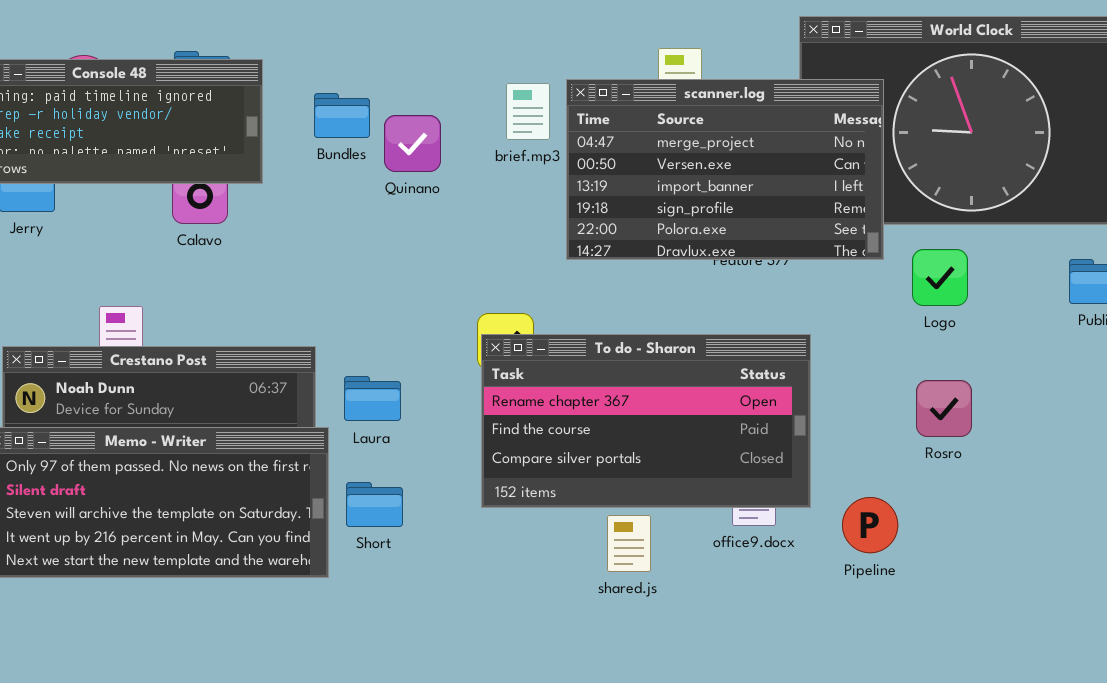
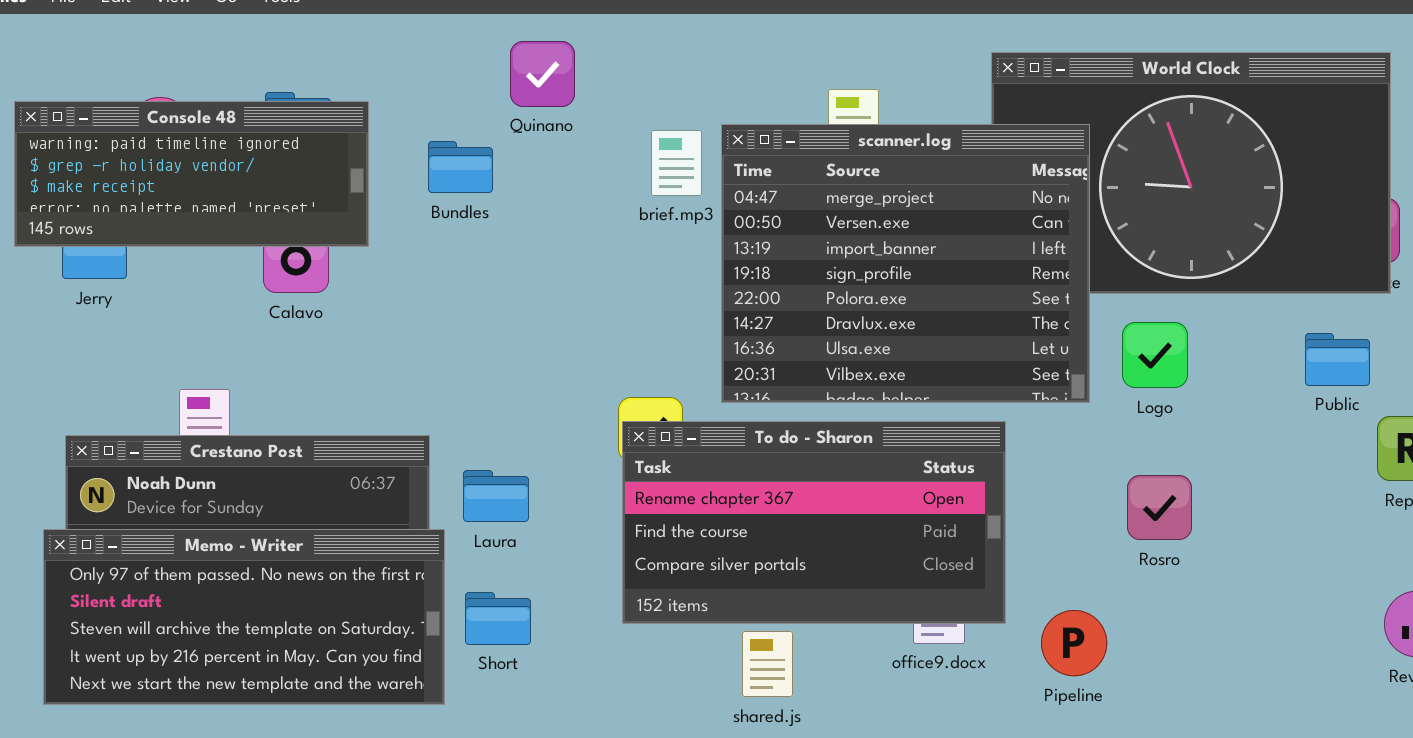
scanner.log: [566,79,884,260] -> [721,124,1090,403], resized
Quinano: [384,115,441,172] -> [510,41,575,107], moved
shared.js: [607,515,651,572] -> [742,631,793,697], moved

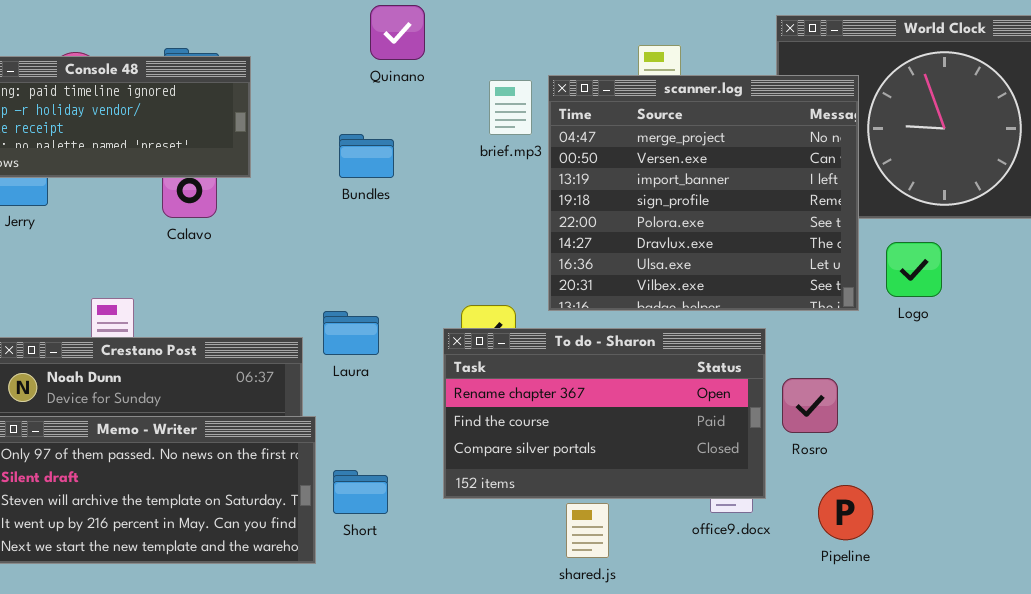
Bundles: [428,141,493,193] -> [339,134,394,178], moved
To do - Sharon: [622,421,1006,624] -> [443,328,766,499], moved
Laura: [463,470,529,522] -> [323,311,379,355], moved
Rosro: [1127,475,1192,540] -> [782,378,838,433], moved

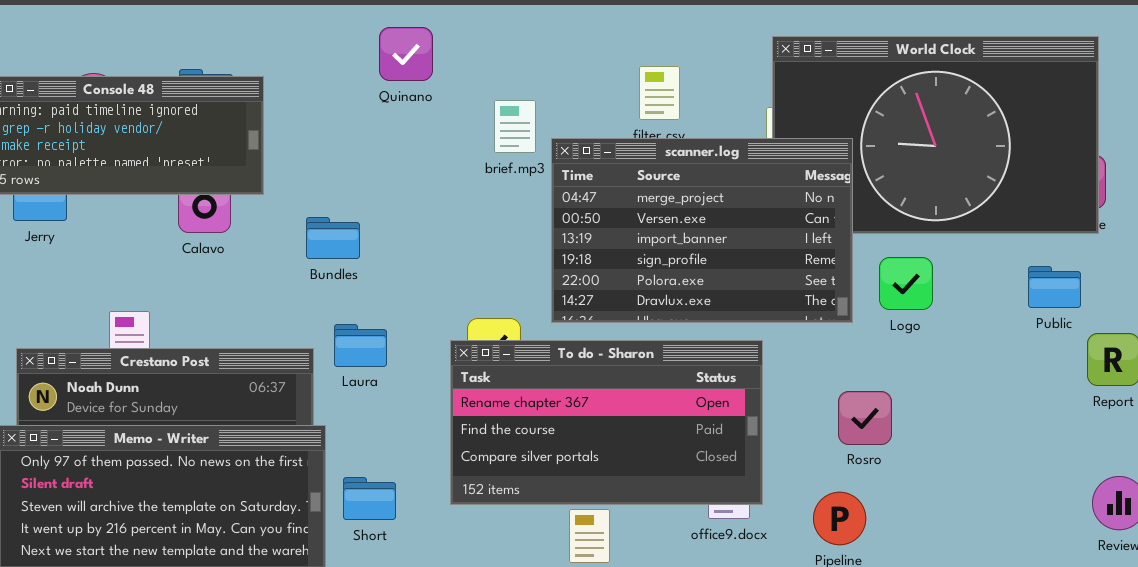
scanner.log: [548,75,859,311] -> [551,138,853,323], resized
Bundles: [339,134,394,178] -> [306,217,360,259], moved
Rosro: [782,378,838,433] -> [838,391,892,445], moved

